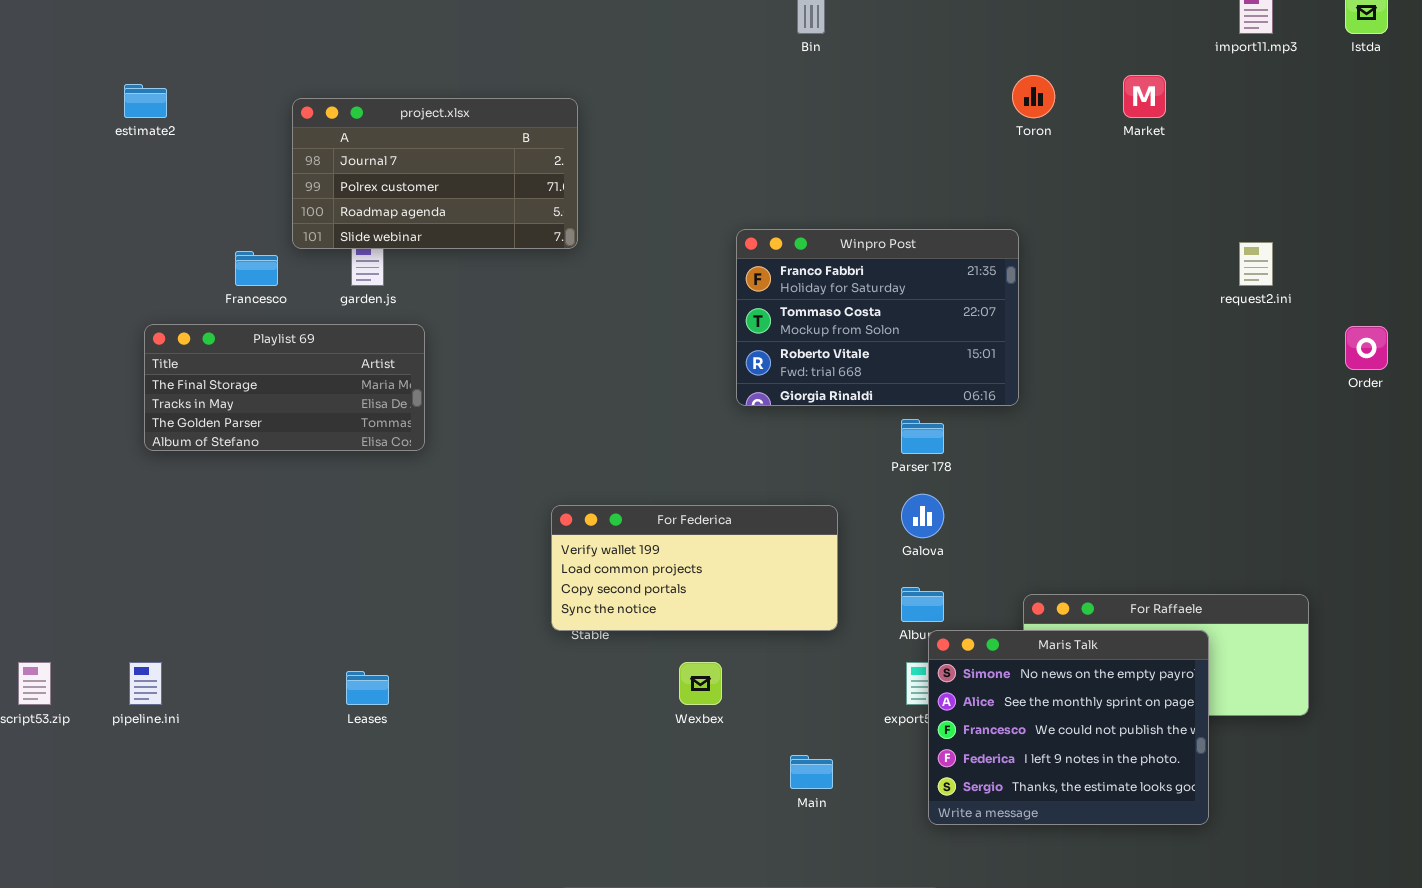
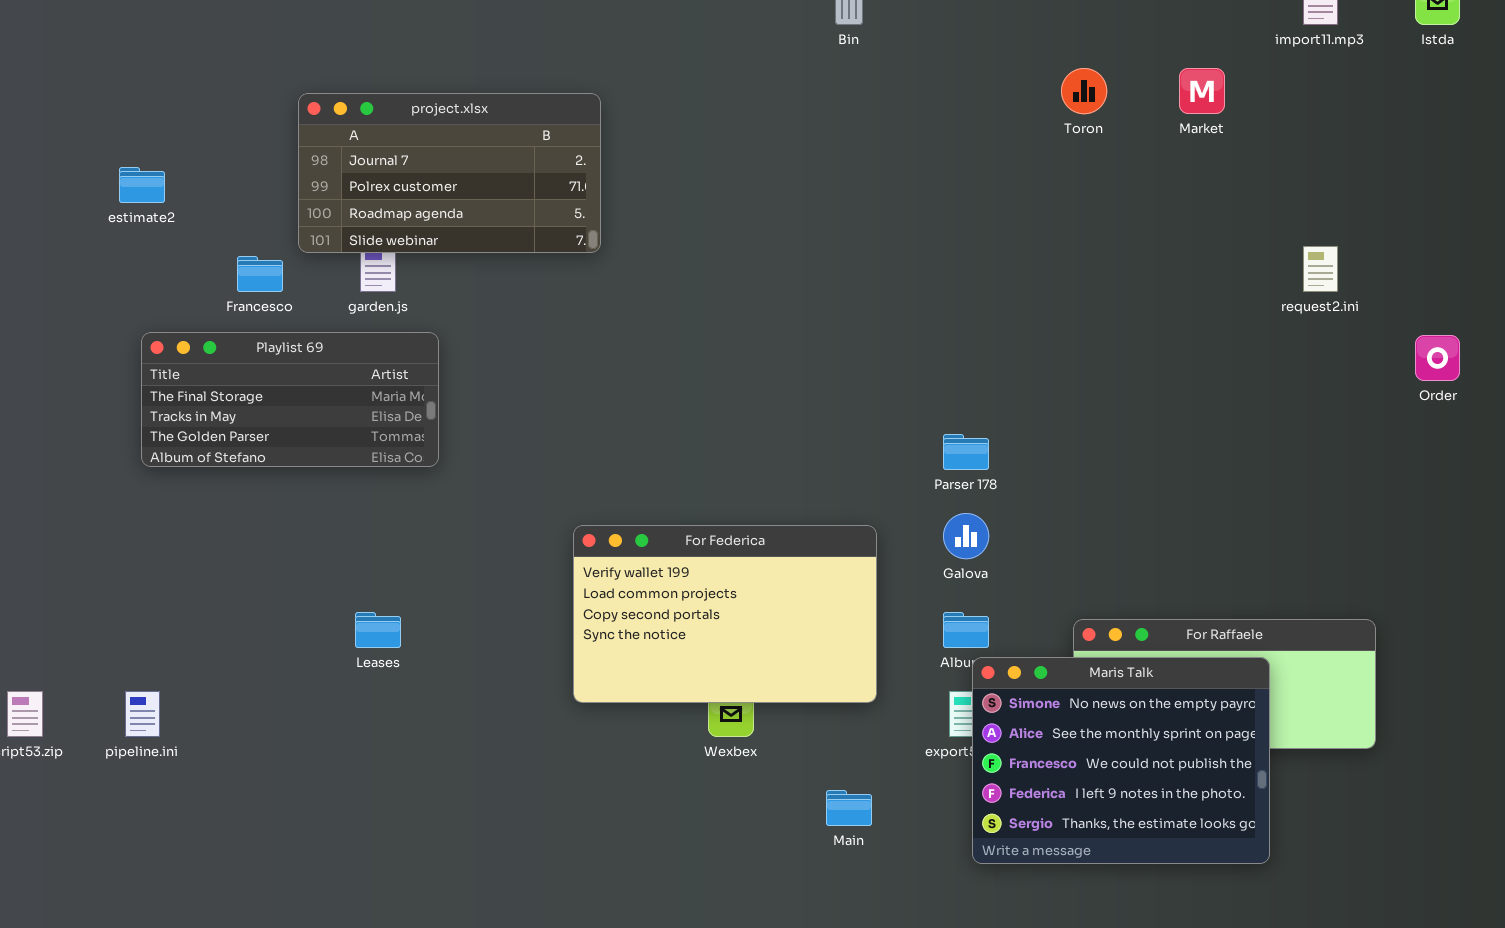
estimate2: [124,84,167,118] -> [119,167,165,203], moved
Winpro Post: [736,229,1019,406] -> none, closed
For Federica: [551,505,838,631] -> [573,525,877,703], resized
Leases: [346,671,389,705] -> [355,612,401,648], moved

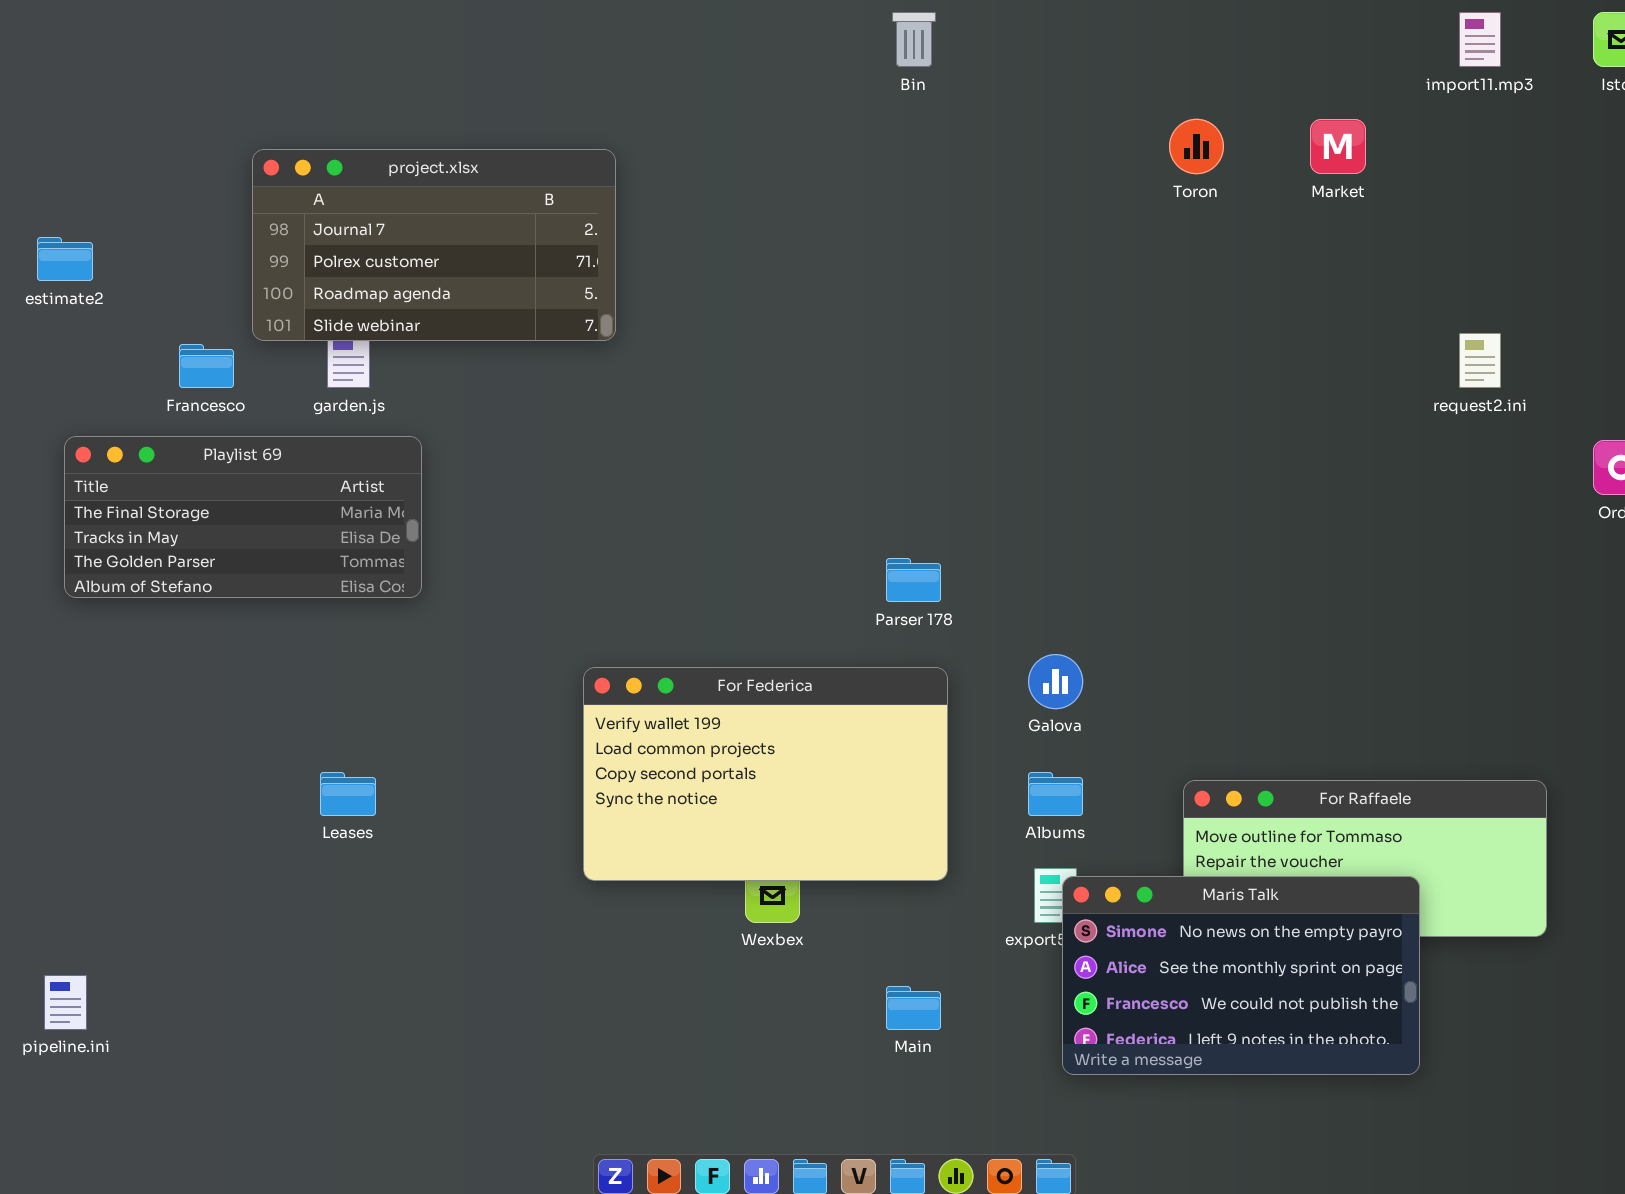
Parser 178: [943,434,989,470] -> [886,558,941,602], moved
Maris Talk: [972,657,1270,864] -> [1062,876,1420,1075], resized
pipeline.ini: [125,691,160,737] -> [44,975,87,1030], moved

